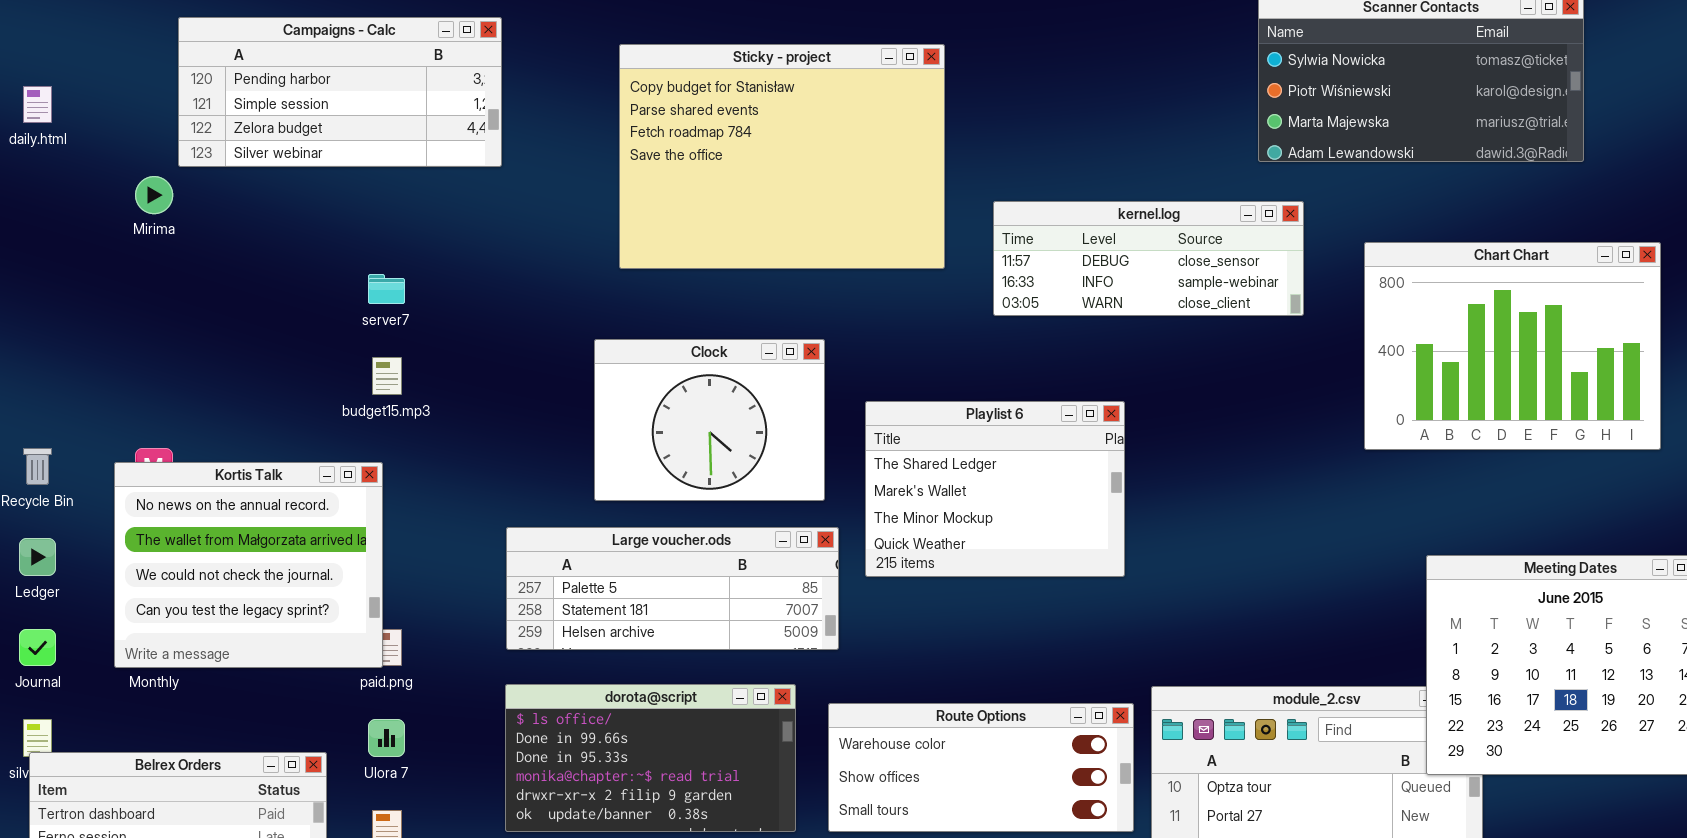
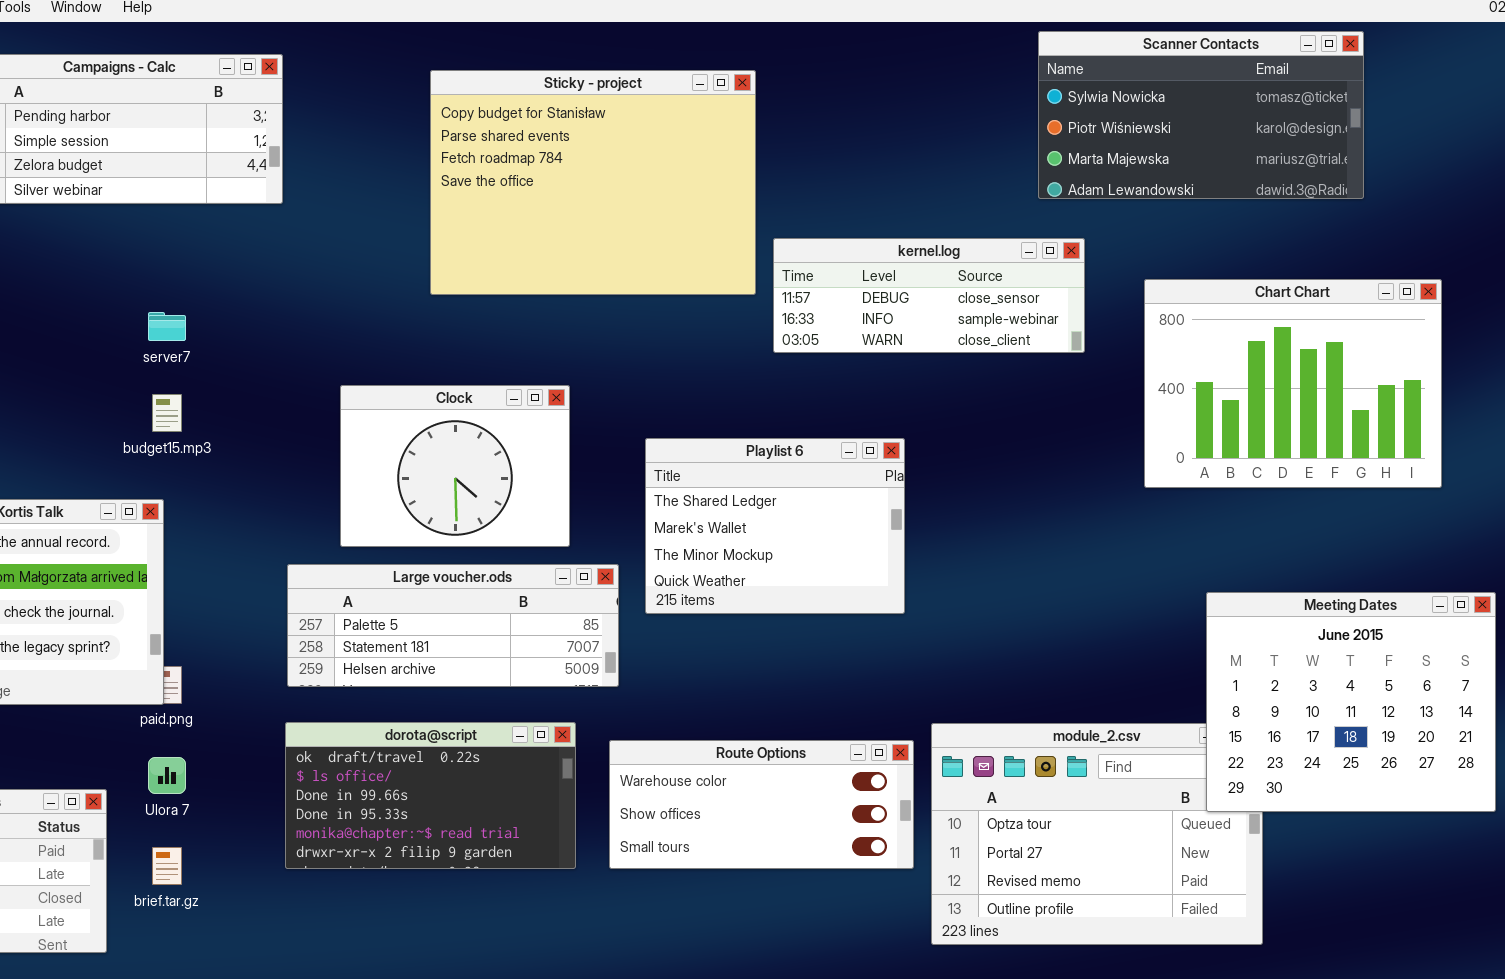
Sticky - project: [619,44,945,269] -> [430,70,756,295], moved
Clock: [594,339,825,501] -> [340,385,570,547], moved
dorota@script: [505,684,796,832] -> [285,722,576,869], scrolled up 1 row

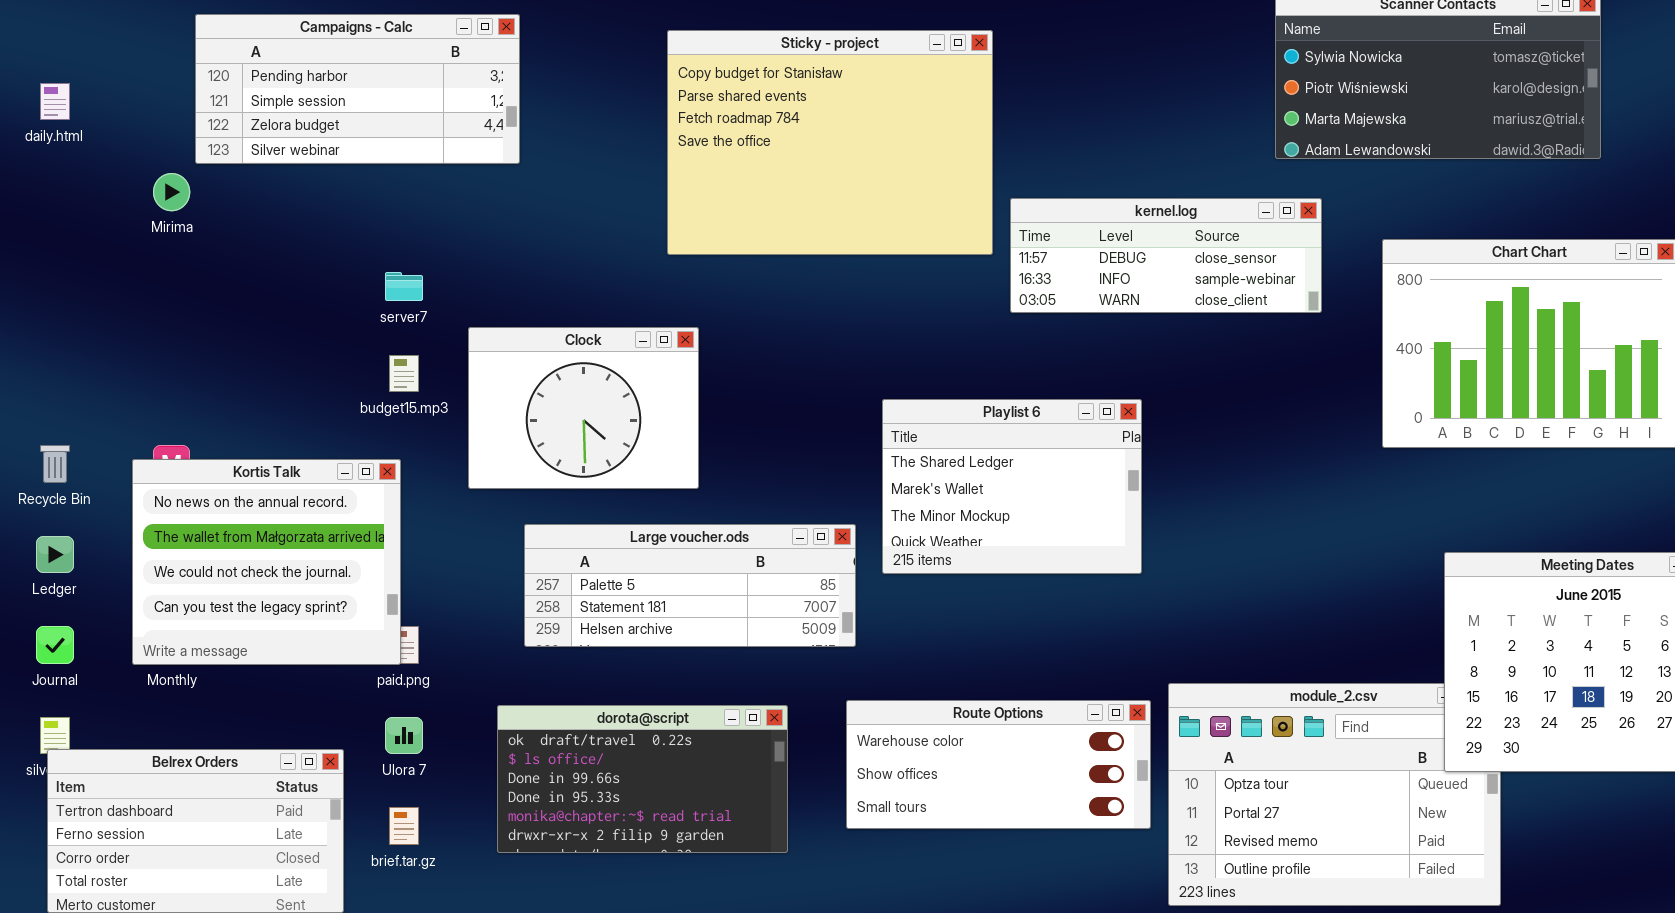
Clock: [340,385,570,547] -> [468,327,699,489], moved
dorota@script: [285,722,576,869] -> [497,705,788,853], moved

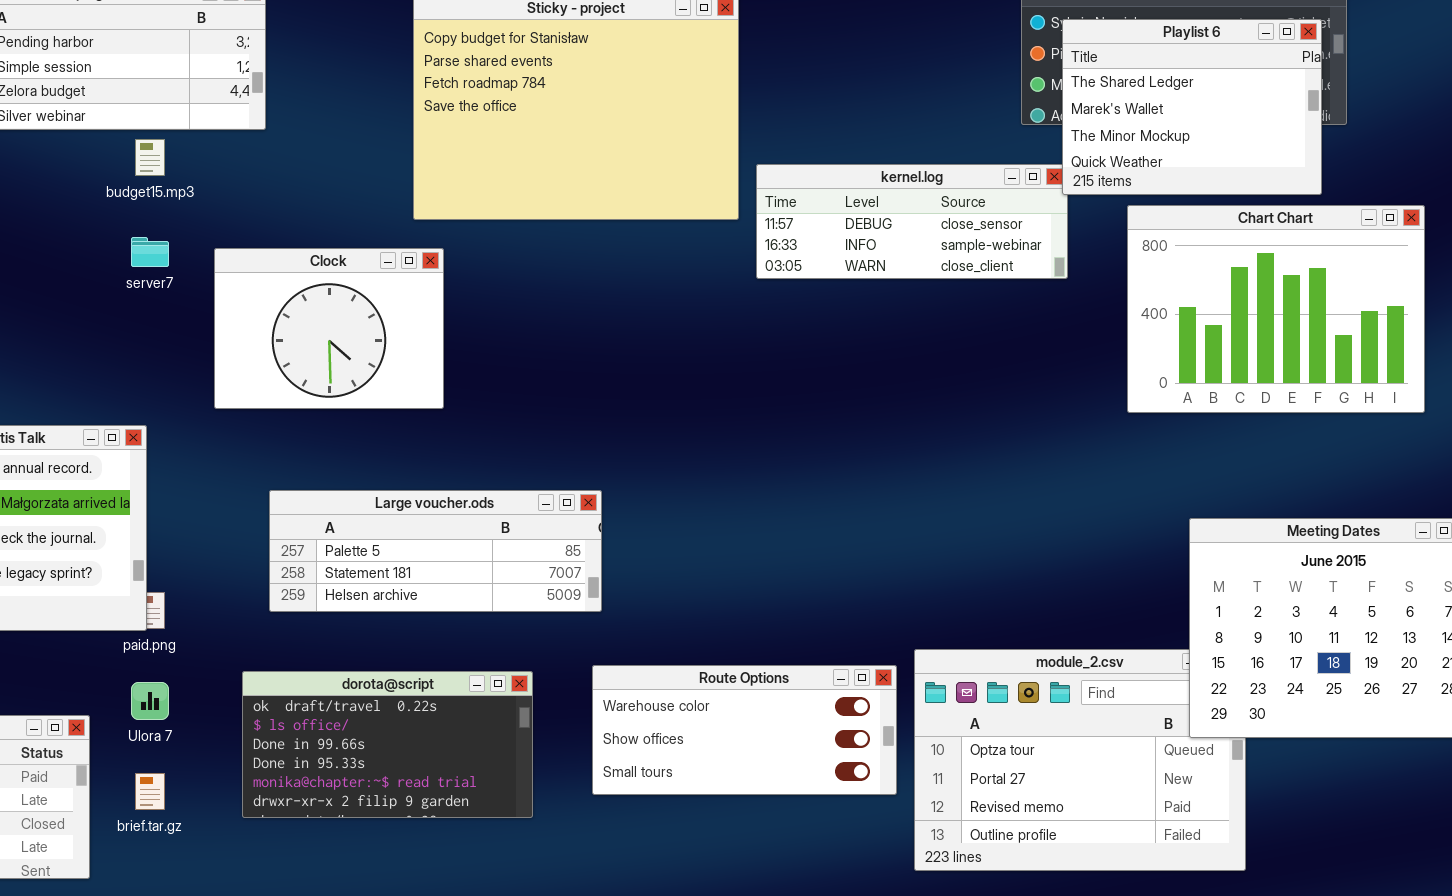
Clock: [468,327,699,489] -> [214,248,444,409], moved
budget15.mp3: [389,355,419,392] -> [135,139,165,176], moved
Playlist 6: [882,399,1142,574] -> [1062,19,1322,195], moved

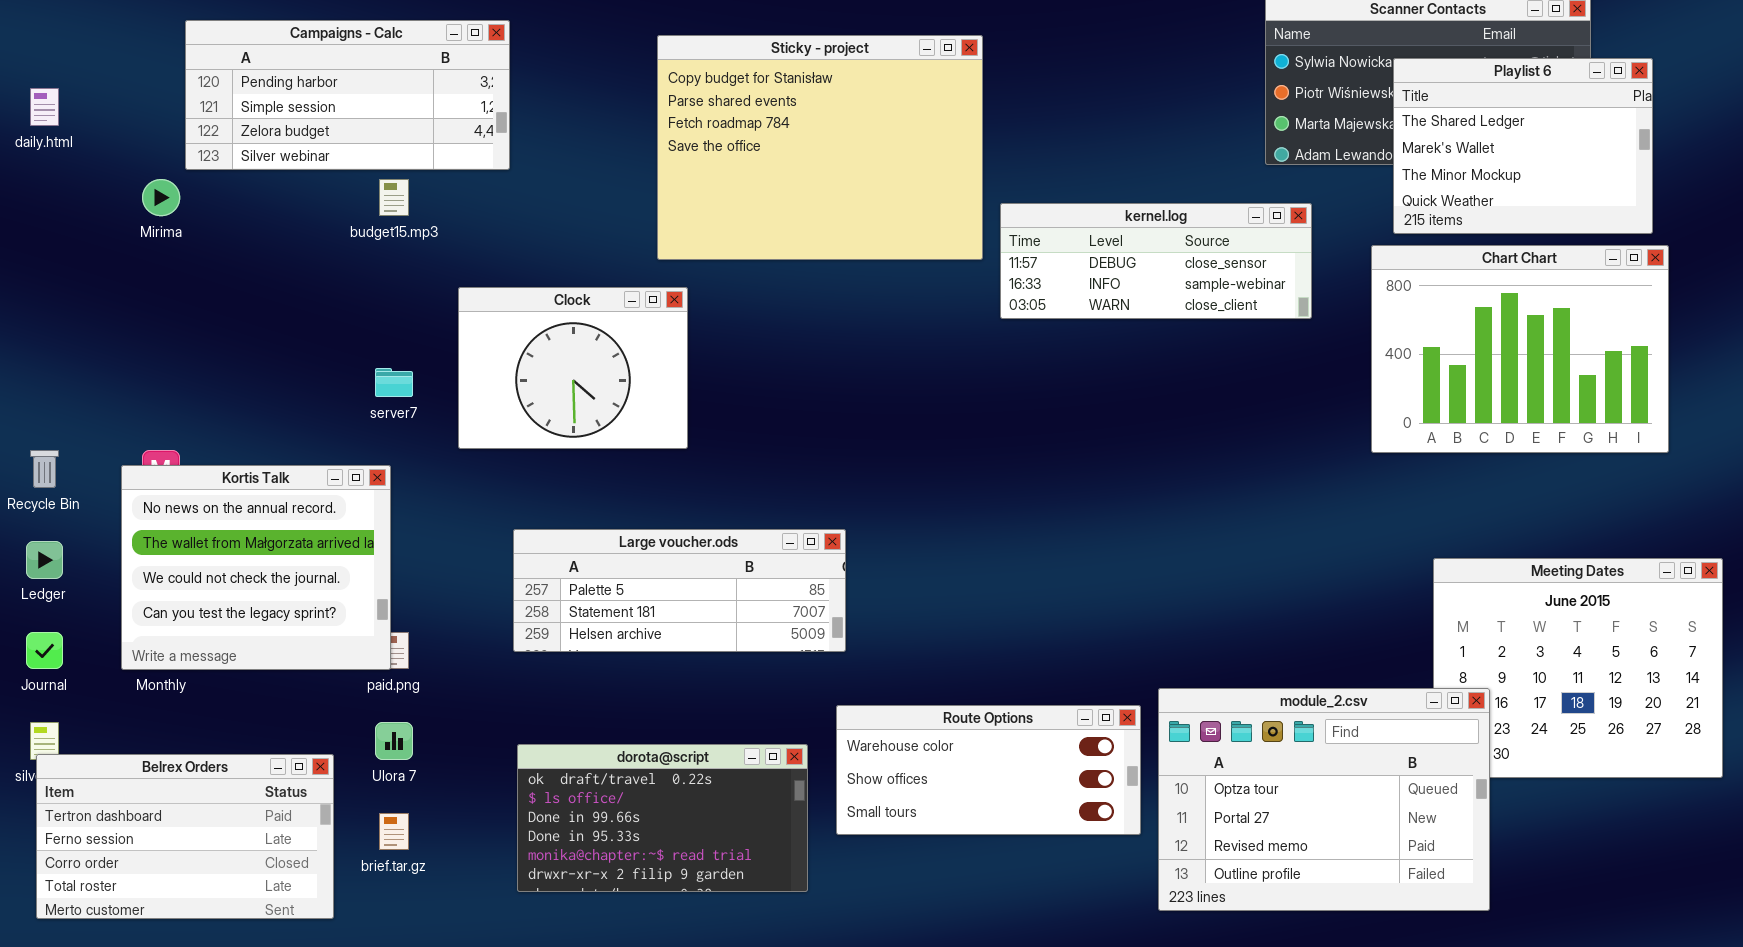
Playlist 6: [1062,19,1322,195] -> [1393,58,1653,234], moved
server7: [131,237,169,267] -> [375,368,413,397], moved
module_2.csv: [914,649,1246,871] -> [1158,688,1490,911], raised
dorota@script: [242,671,533,818] -> [517,744,808,892], moved

